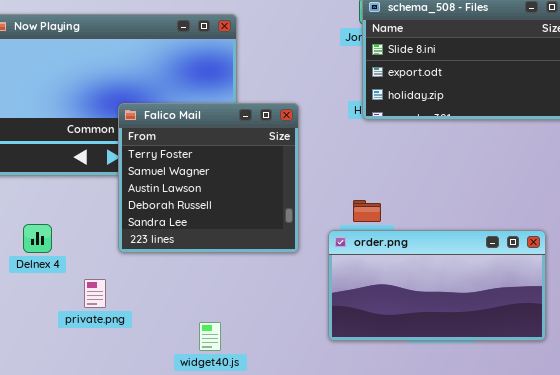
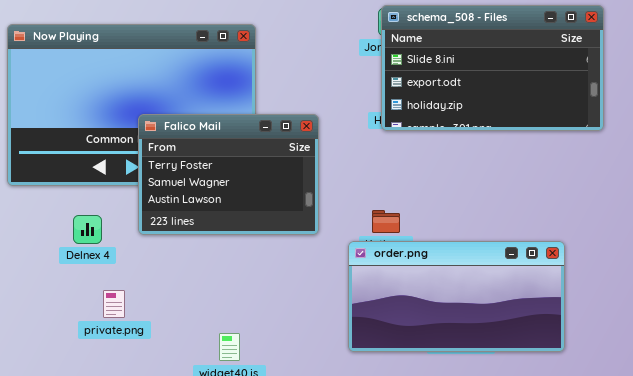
Falico Mail: [118,103,299,253] -> [138,114,319,235], resized
Delnex 4: [23,224,52,253] -> [73,215,102,244], moved

